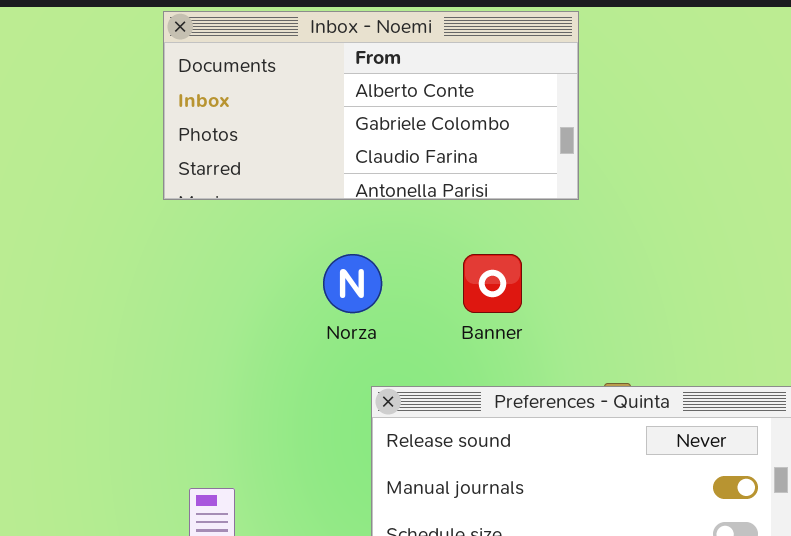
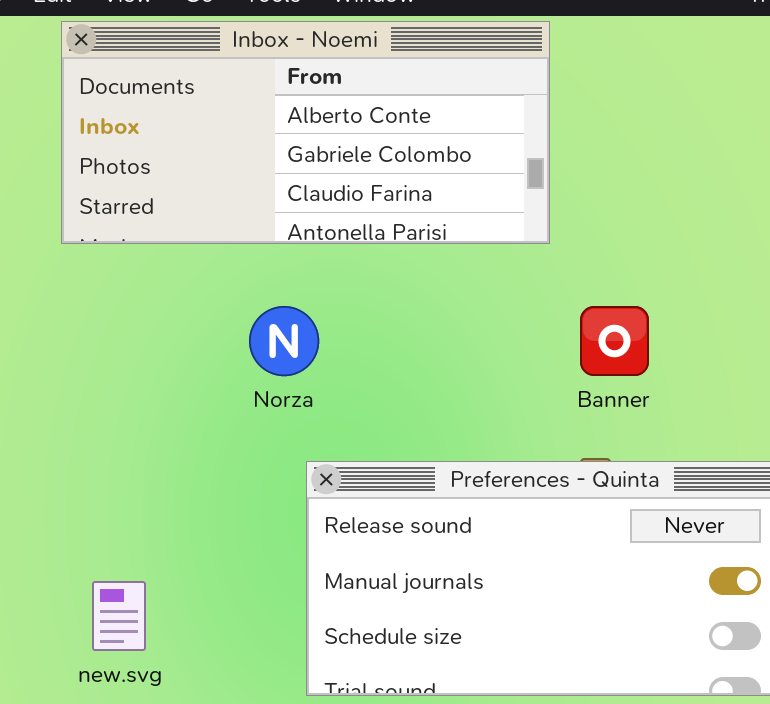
Banner: [463,254,522,313] -> [580,306,649,376], moved

